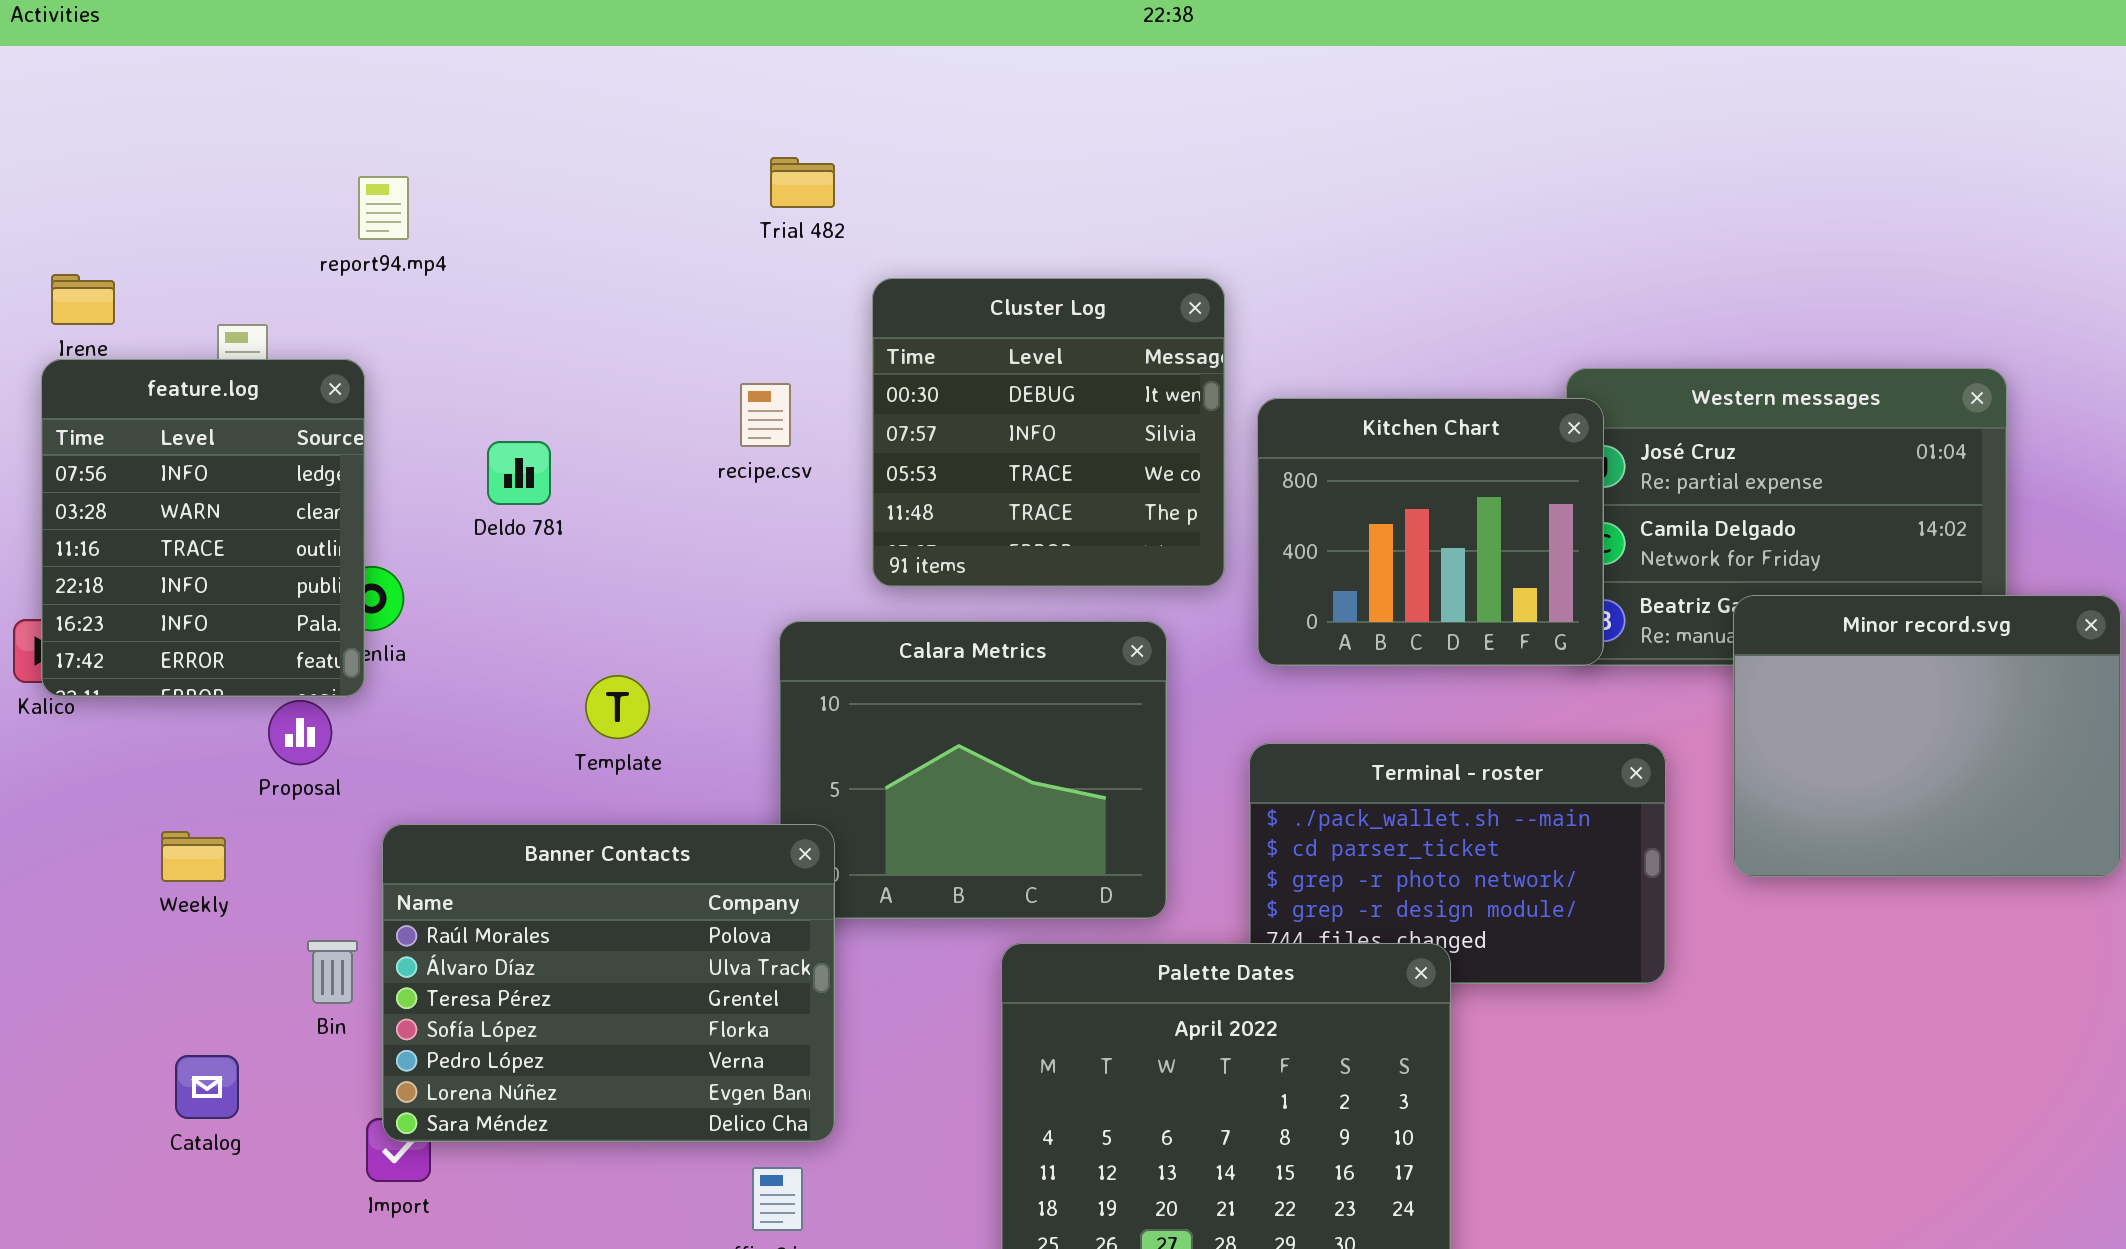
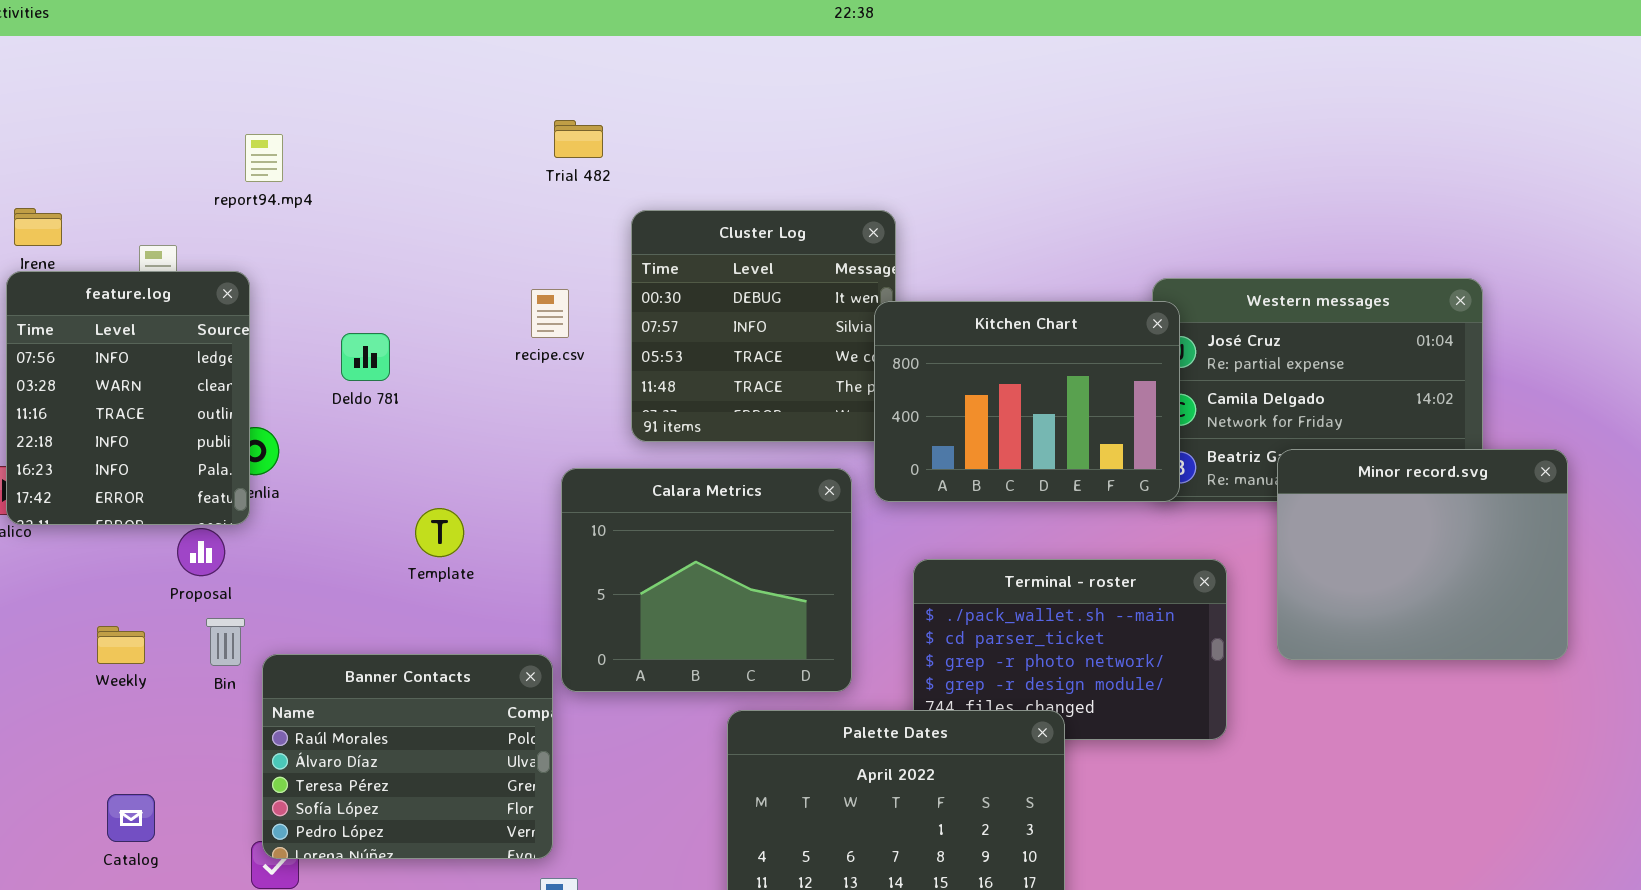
Kitchen Chart: [1257,398,1604,666] -> [874,301,1180,502], resized
Banner Contacts: [382,824,835,1142] -> [262,654,553,859], resized
Bin: [307,940,358,1004] -> [206,618,245,666], moved

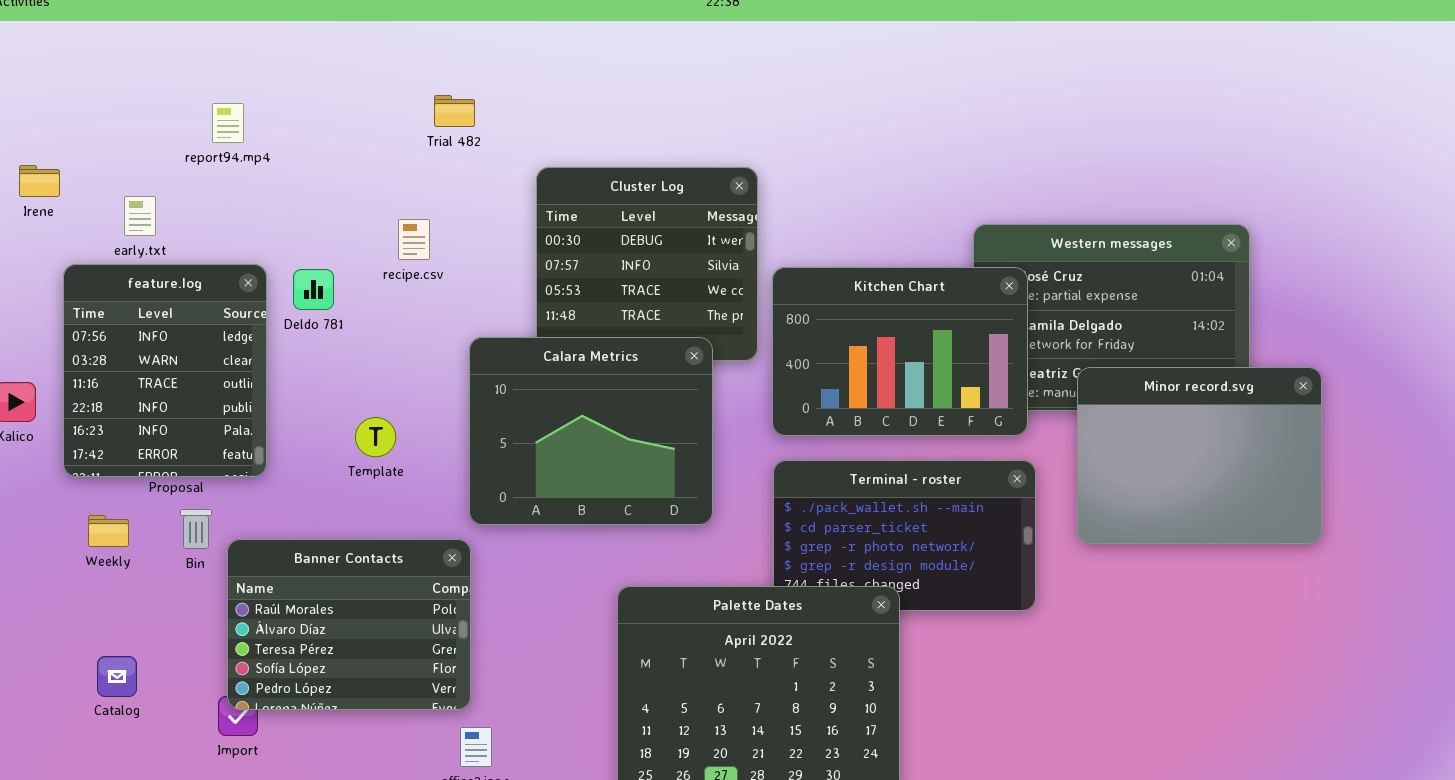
Trial 482: [554,120,603,158] -> [434,95,475,127], moved
feature.log: [6,271,250,525] -> [63,264,267,477], moved
recipe.csv: [531,289,569,338] -> [398,219,430,260], moved
Kitchen Chart: [874,301,1180,502] -> [772,267,1028,436], moved
Calara Metrics: [561,468,852,692] -> [469,337,713,525], moved

